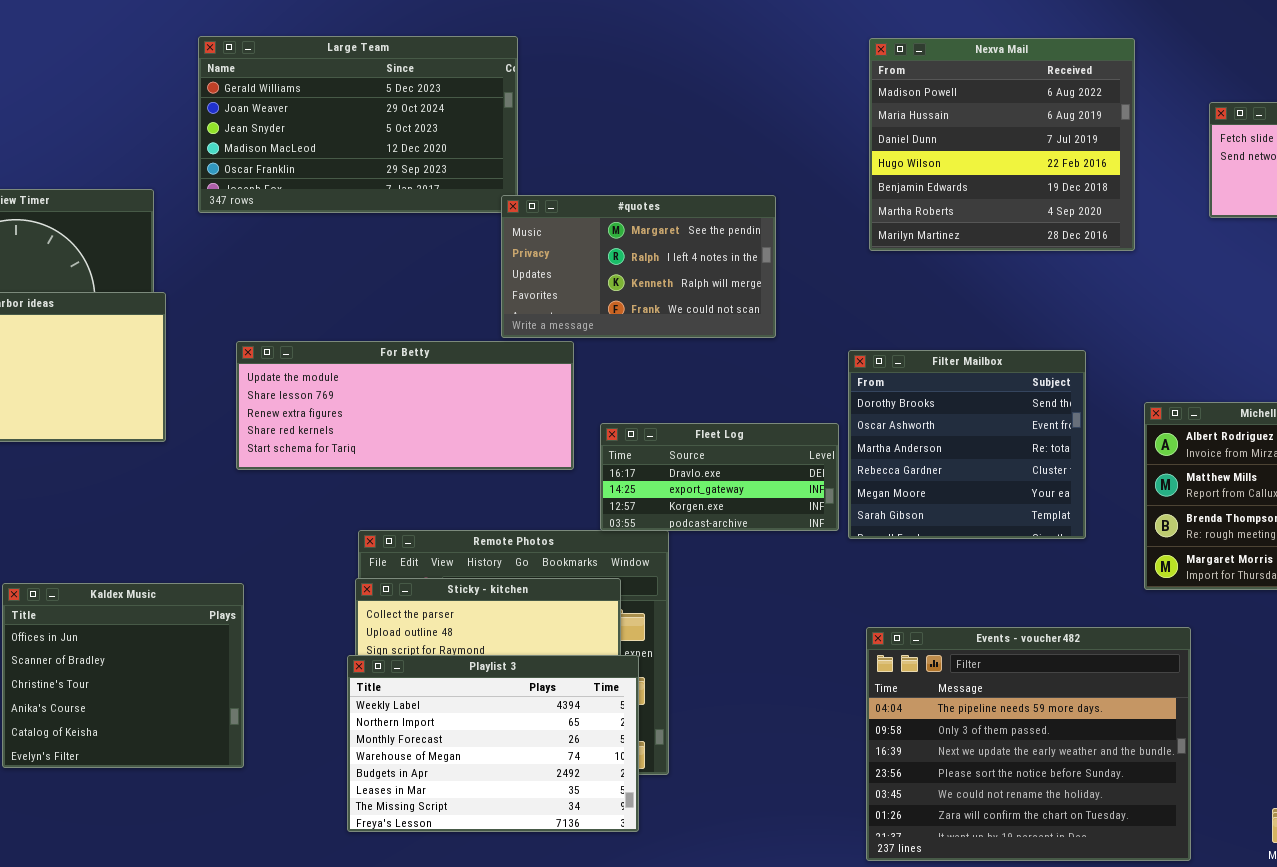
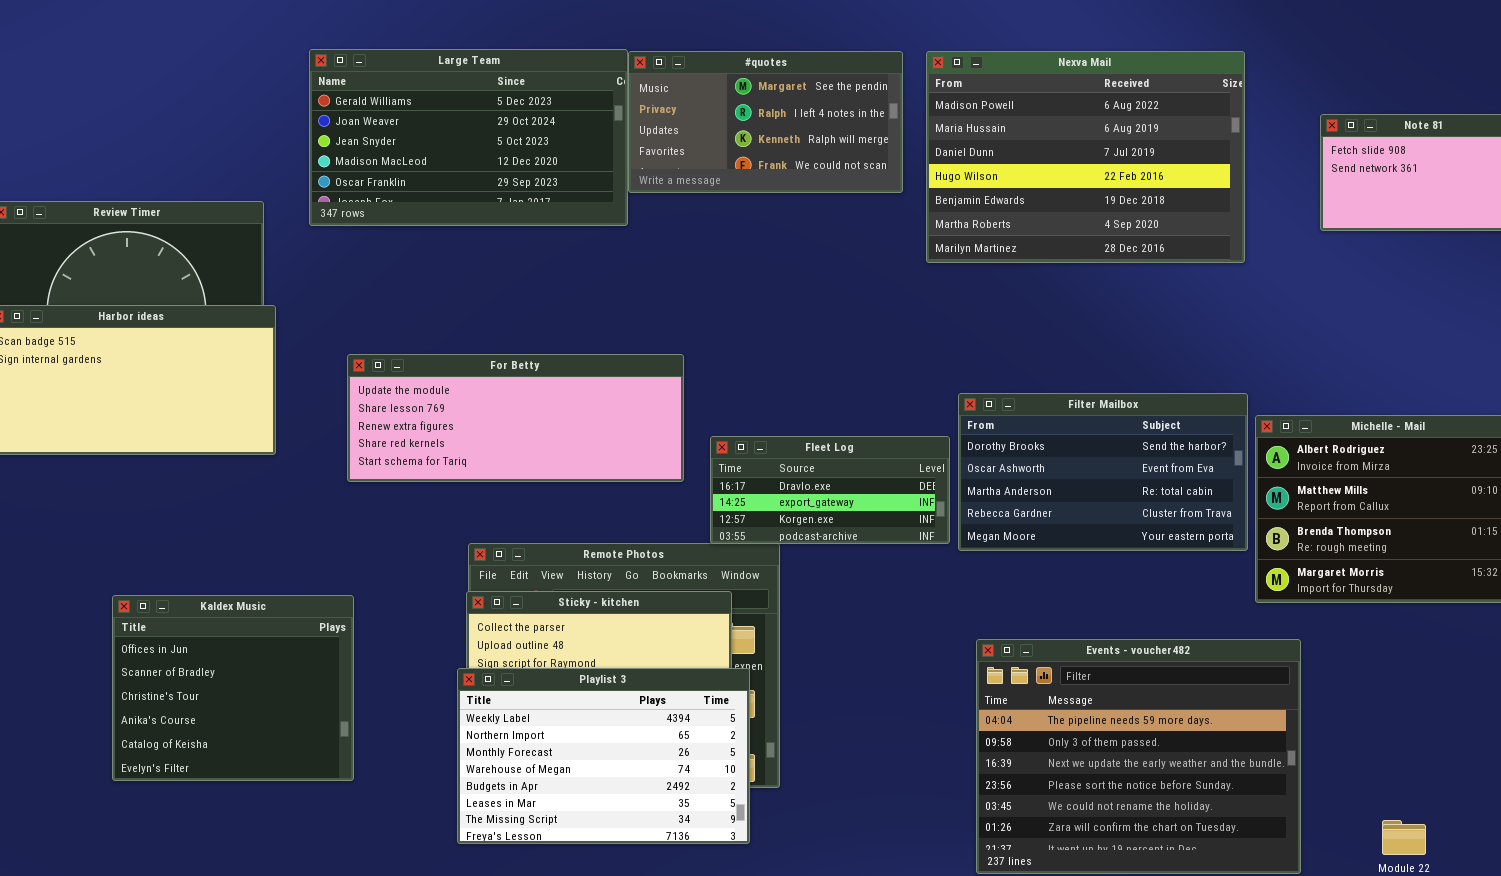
Nexva Mail: [869,38,1135,251] -> [926,51,1245,263], resized
#quotes: [501,195,776,338] -> [628,51,903,193], moved
Filter Mailbox: [848,350,1086,539] -> [958,393,1248,551], resized

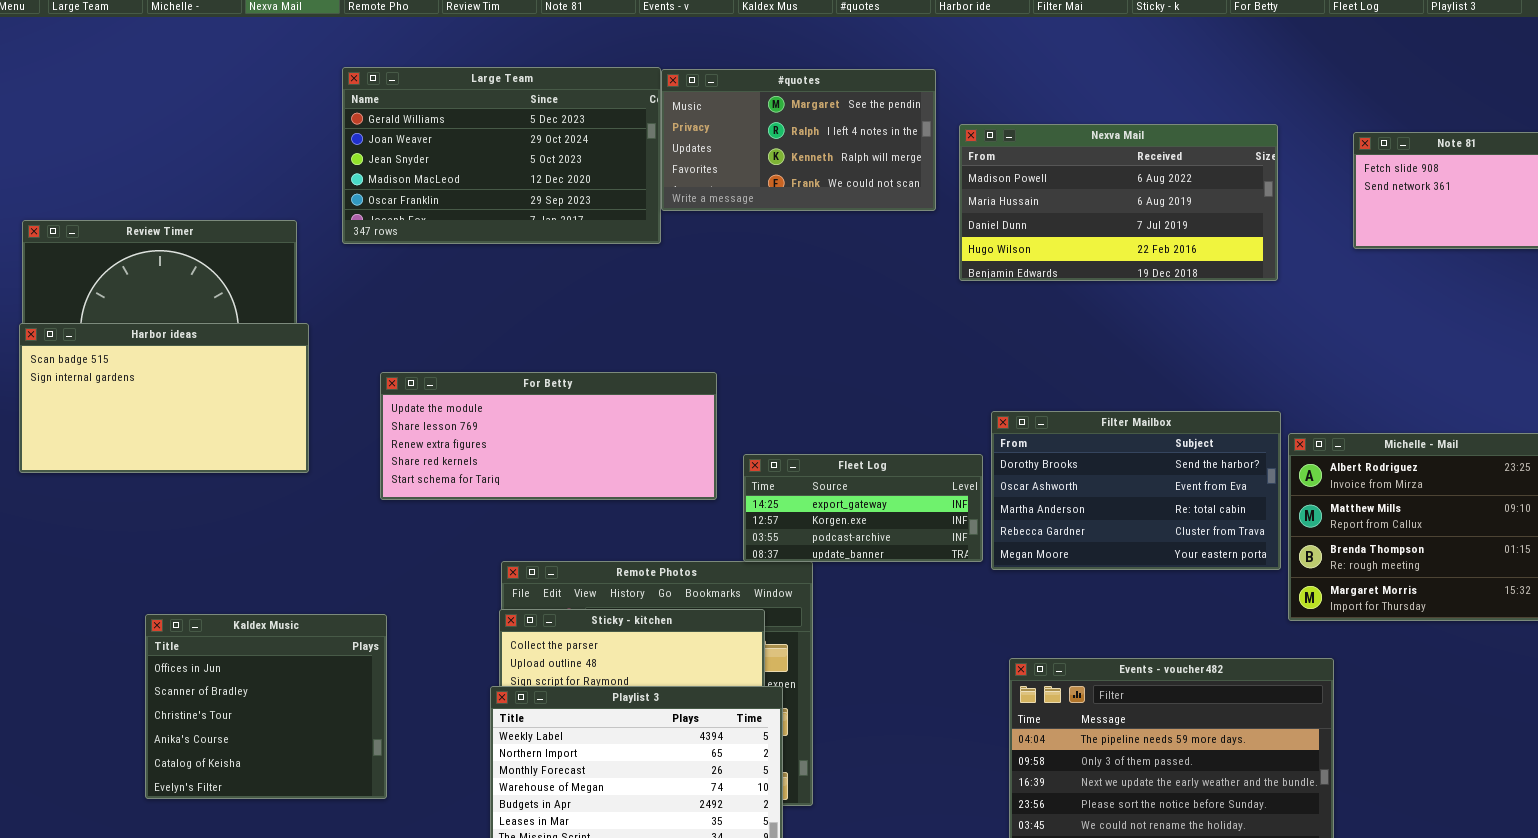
Nexva Mail: [926,51,1245,263] -> [959,124,1278,281], resized
Fleet Log: [710,436,950,544] -> [743,454,983,562], scrolled down 1 row

